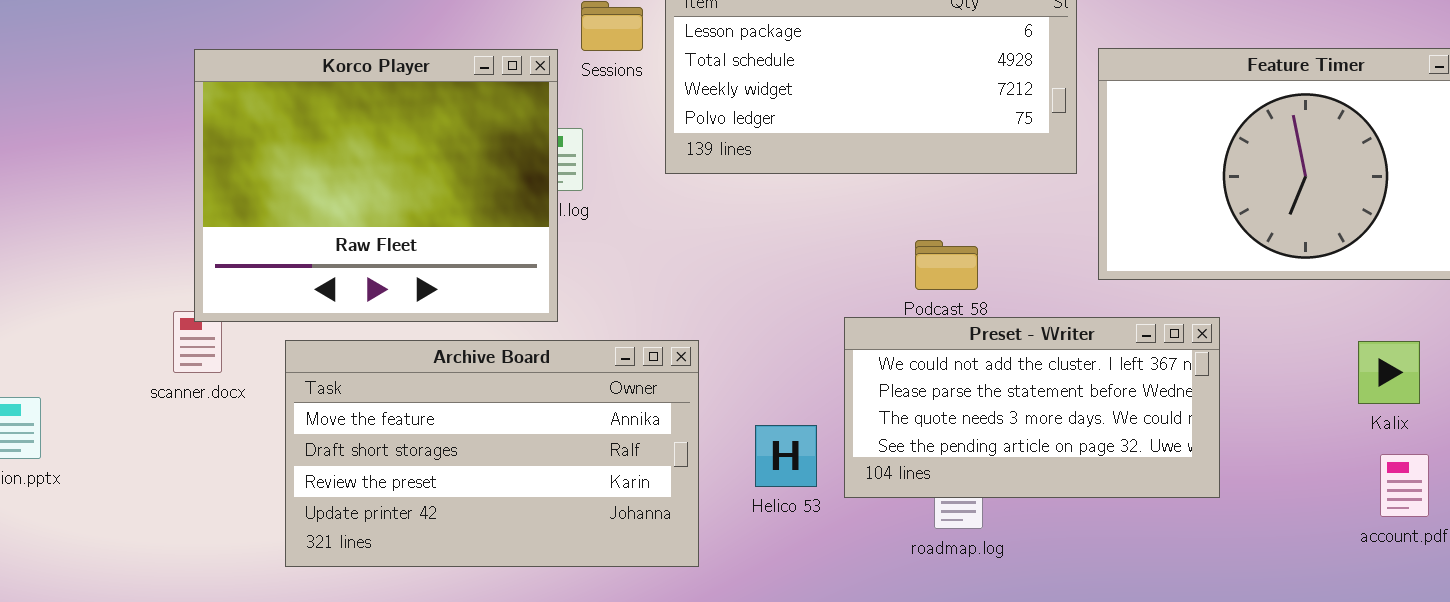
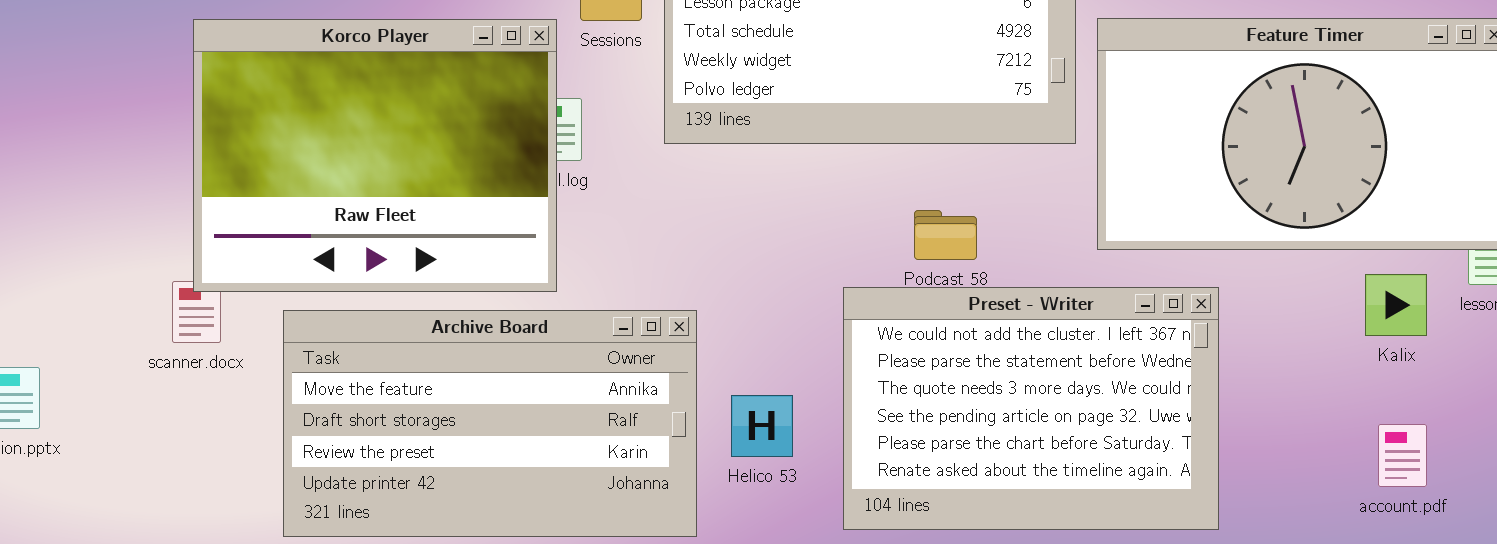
Preset - Writer: [844,317,1220,498] -> [843,287,1219,530], resized
Kalix: [1358,341,1420,404] -> [1365,274,1427,336], moved
Helico 53: [755,425,817,487] -> [731,395,793,457], moved

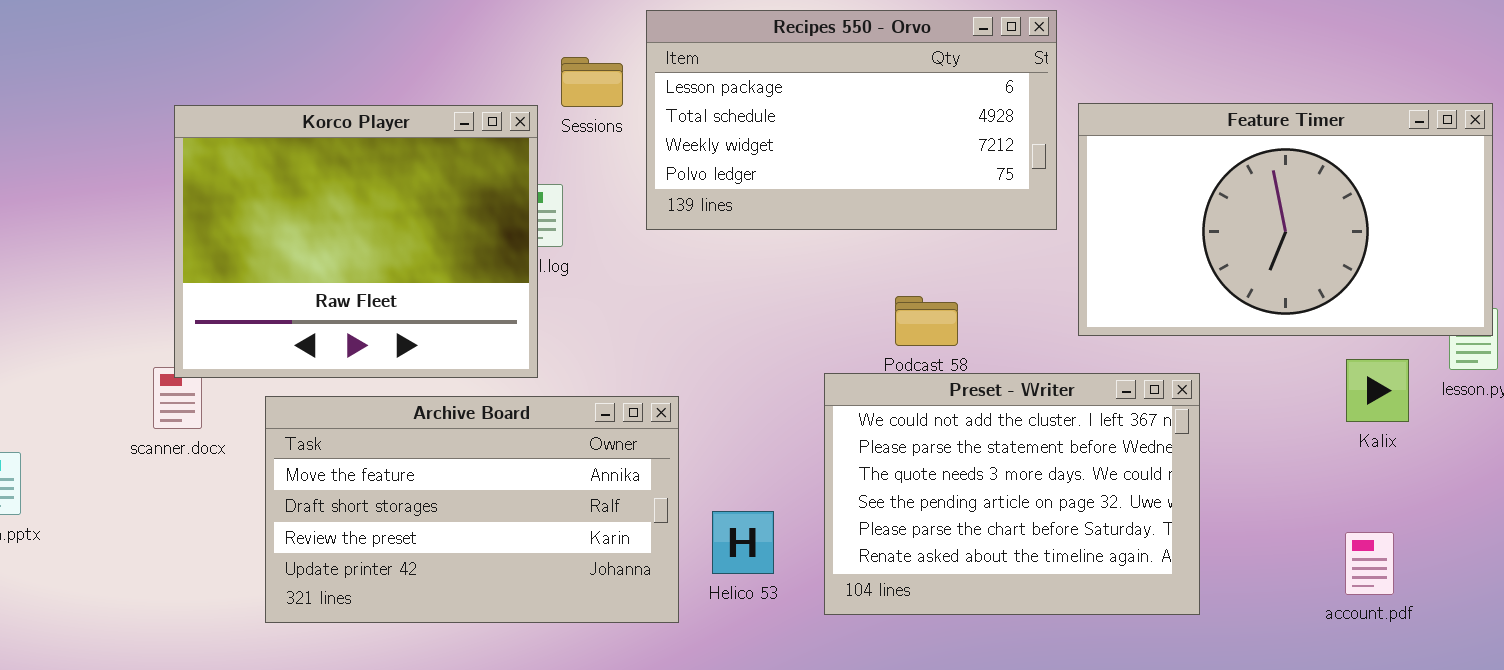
Helico 53: [731,395,793,457] -> [712,511,774,574], moved
account.pdf: [1378,424,1427,487] -> [1345,532,1394,595], moved

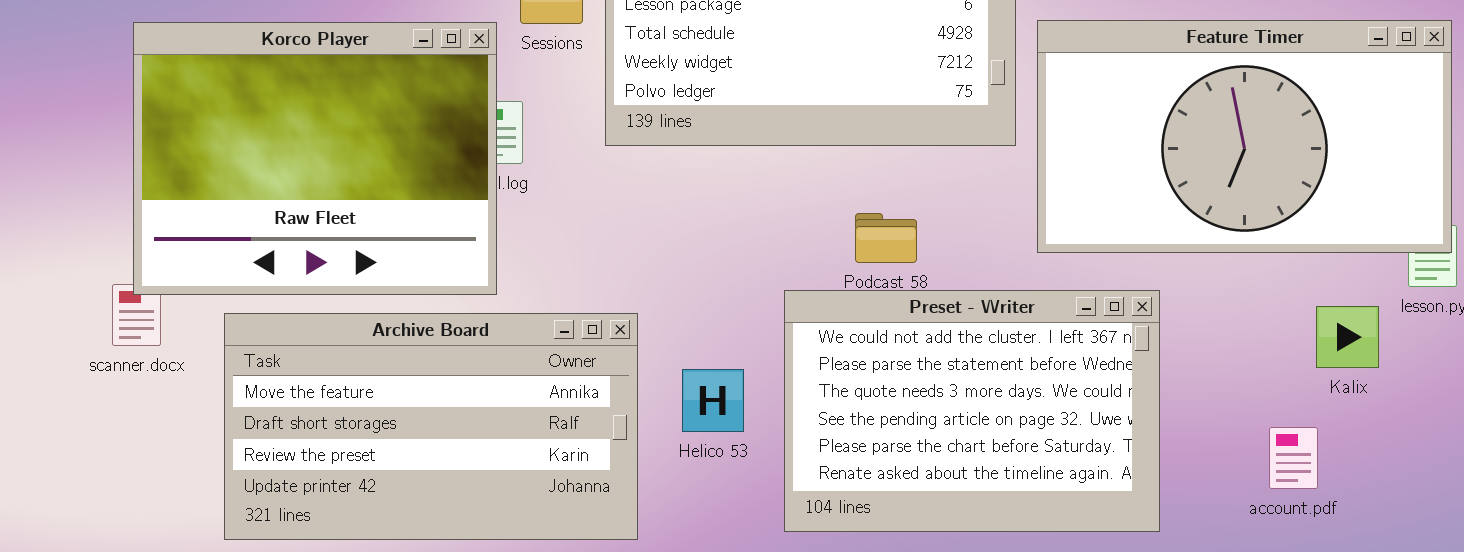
Kalix: [1346,359,1409,422] -> [1316,306,1379,368], moved
Helico 53: [712,511,774,574] -> [682,369,744,432], moved
account.pdf: [1345,532,1394,595] -> [1269,427,1318,489], moved

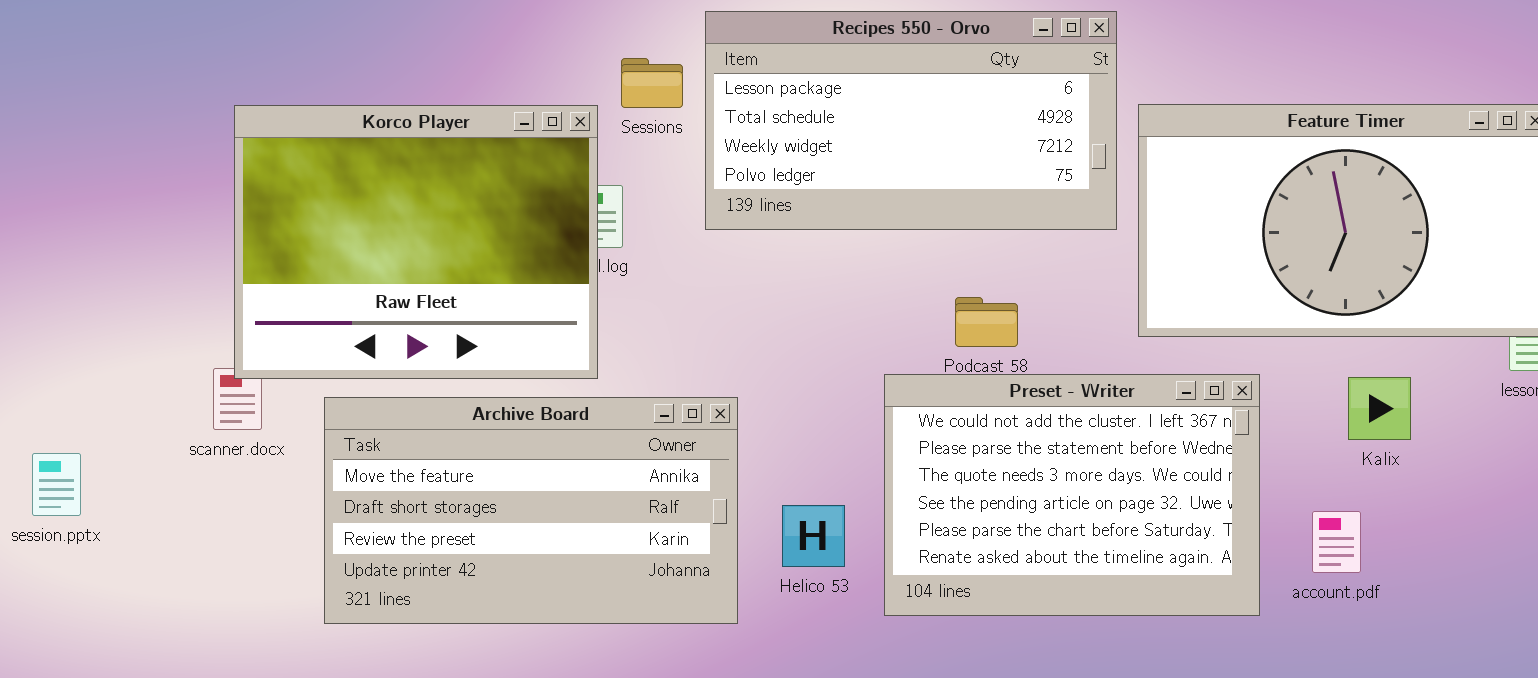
Kalix: [1316,306,1379,368] -> [1348,377,1411,440], moved
Helico 53: [682,369,744,432] -> [782,505,845,567], moved
account.pdf: [1269,427,1318,489] -> [1312,511,1361,573], moved

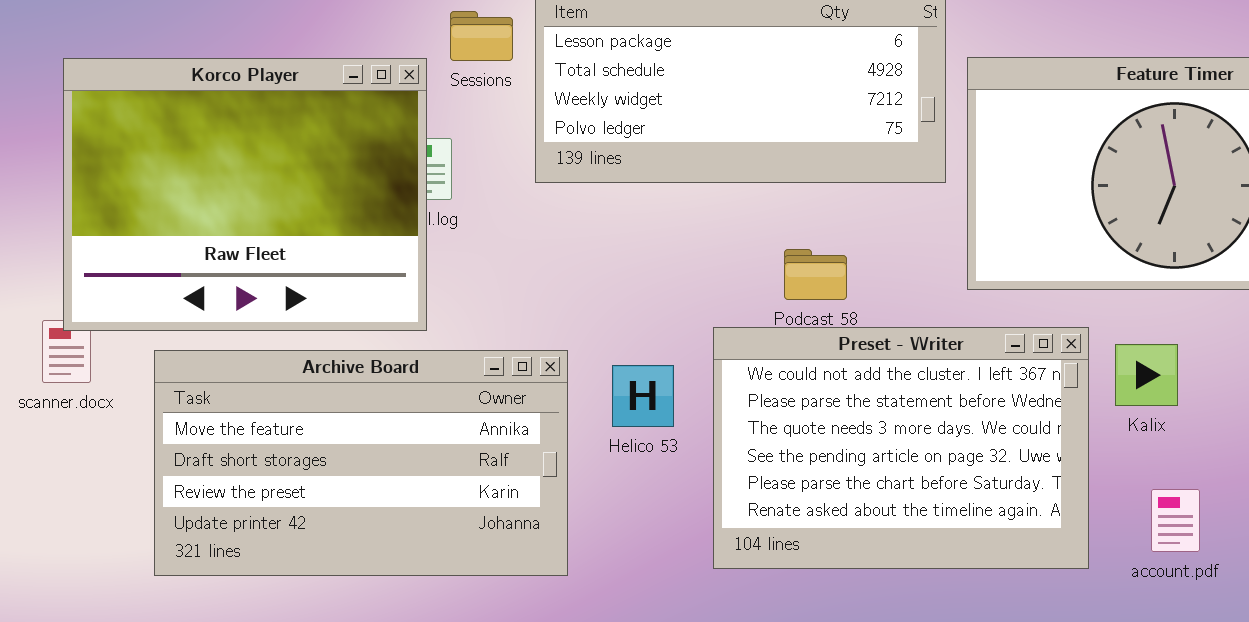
Kalix: [1348,377,1411,440] -> [1115,344,1178,406], moved
Helico 53: [782,505,845,567] -> [612,365,674,427], moved
account.pdf: [1312,511,1361,573] -> [1151,489,1200,552], moved

